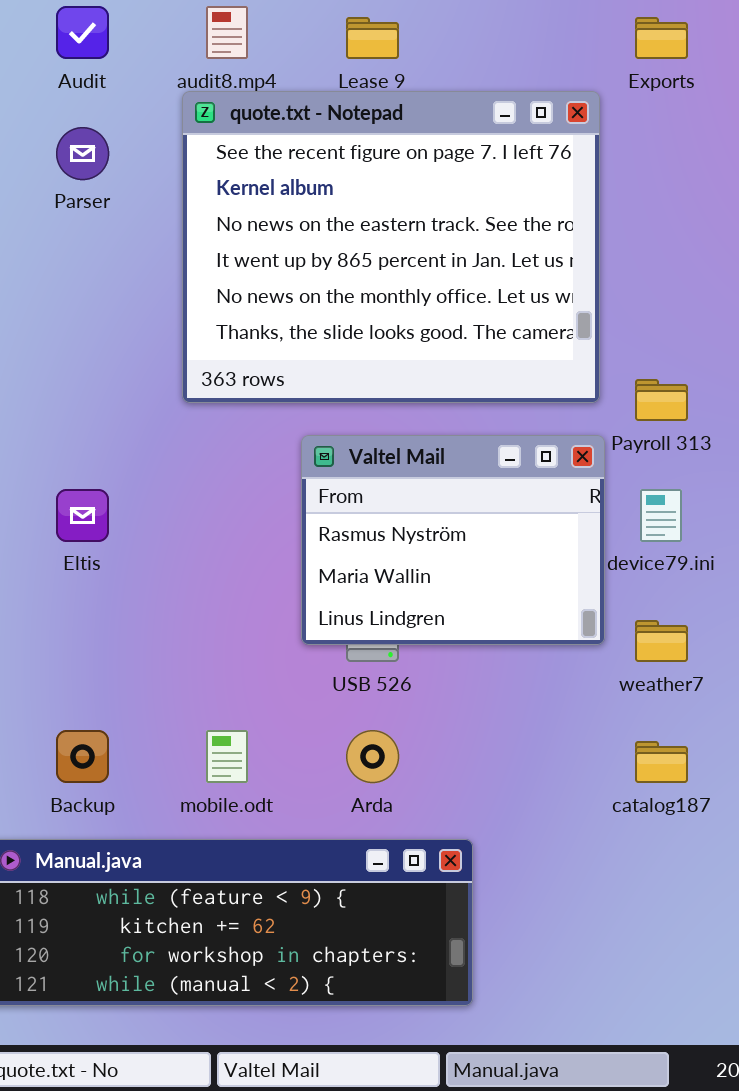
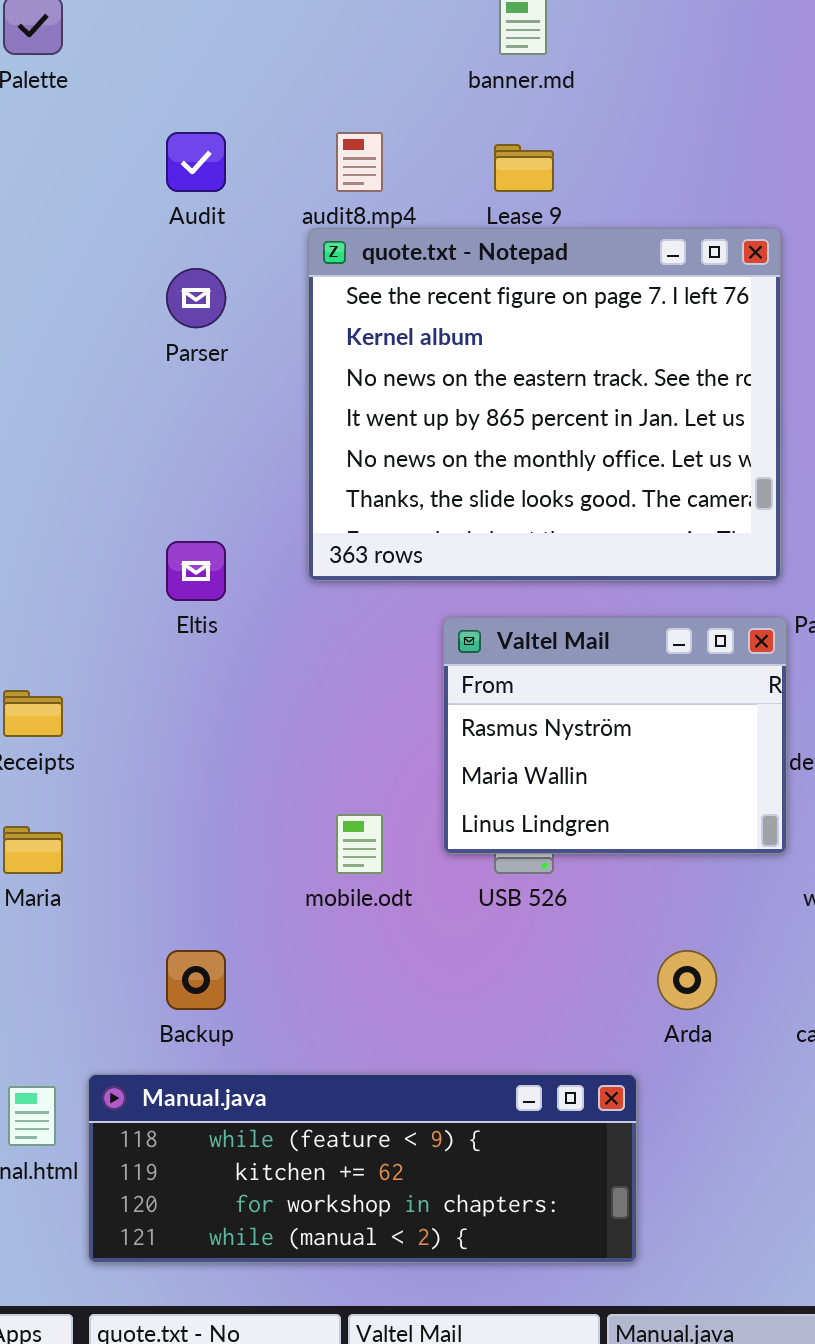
Eltis: [56,489,109,542] -> [166,541,226,601], moved
mobile.odt: [206,730,248,783] -> [336,814,383,874], moved
Arda: [346,730,399,783] -> [657,950,717,1010], moved

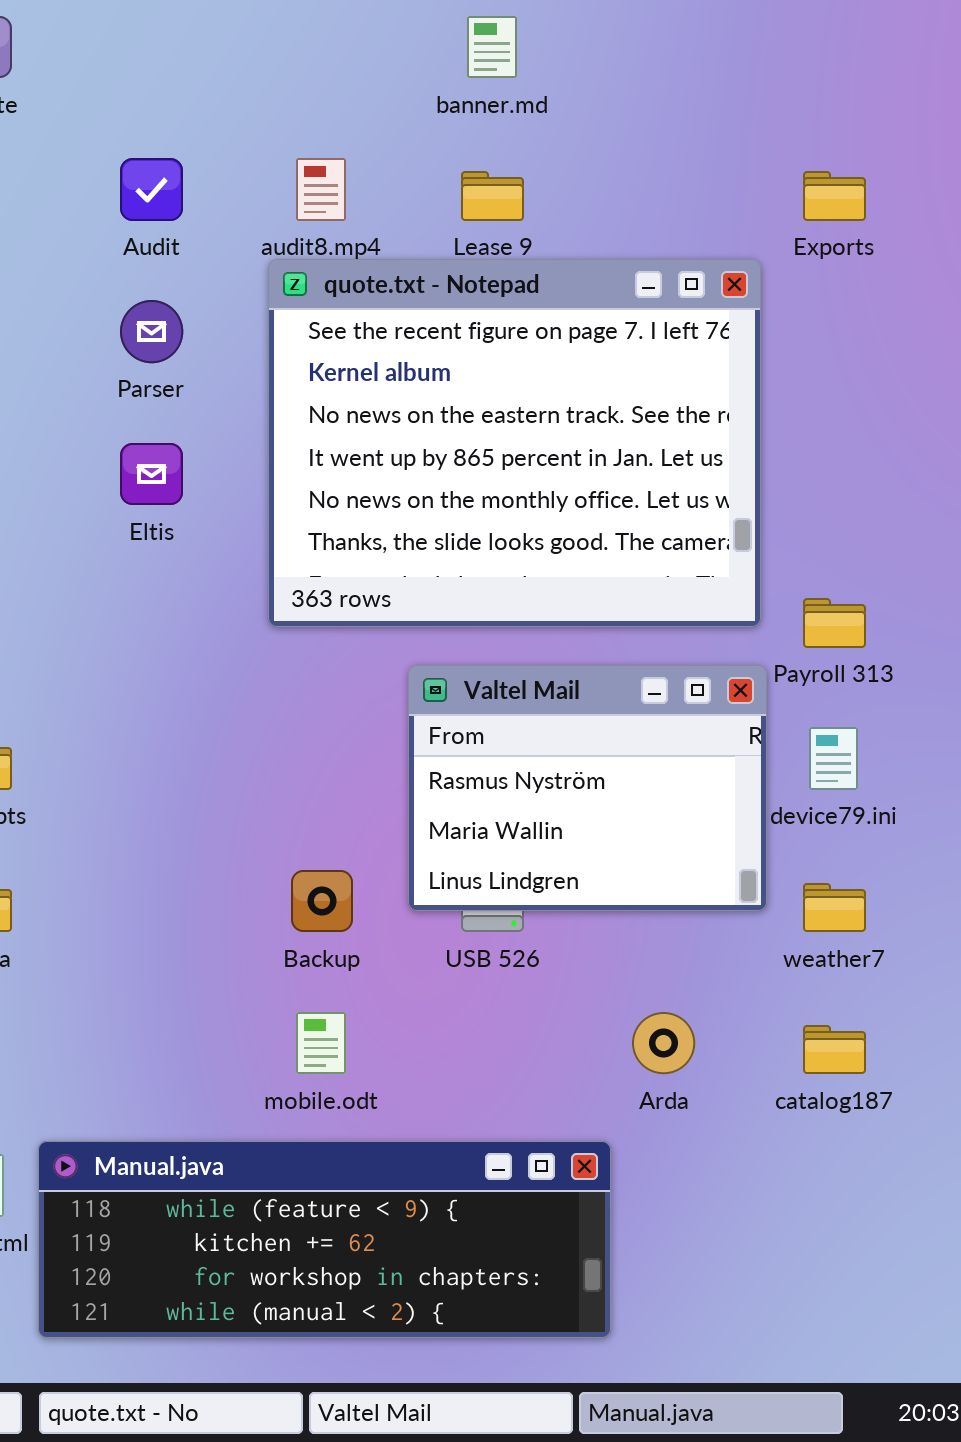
Eltis: [166,541,226,601] -> [120,443,183,505], moved
mobile.odt: [336,814,383,874] -> [296,1012,346,1074], moved
Backup: [166,950,226,1010] -> [291,870,353,932], moved

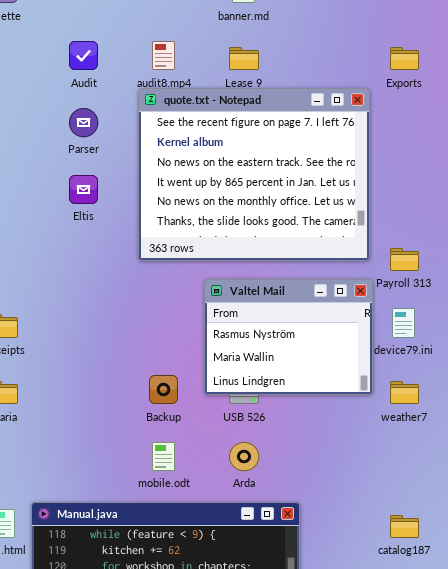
Arda: [632,1012,695,1074] -> [229,442,259,471], moved
catalog187: [803,1025,866,1074] -> [390,515,419,538], moved

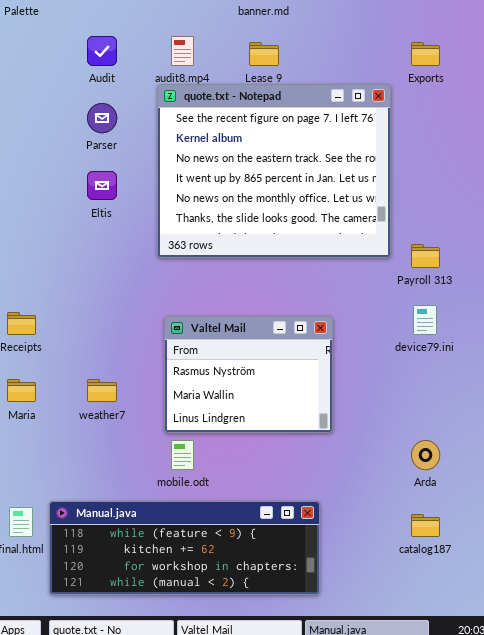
Valtel Mail: [204,279,373,395] -> [164,316,333,433], moved
weather7: [390,381,419,404] -> [87,379,117,402], moved
Arda: [229,442,259,471] -> [411,440,440,470], moved

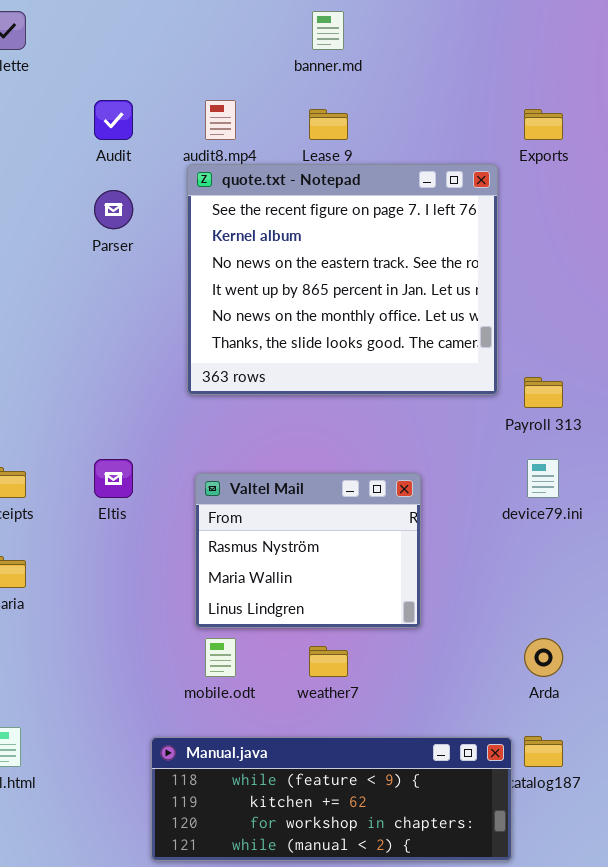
Eltis: [87,171,117,200] -> [94,459,133,498], moved
weather7: [87,379,117,402] -> [309,646,348,677], moved
Manual.java: [49,501,320,595] -> [151,737,512,861], moved

